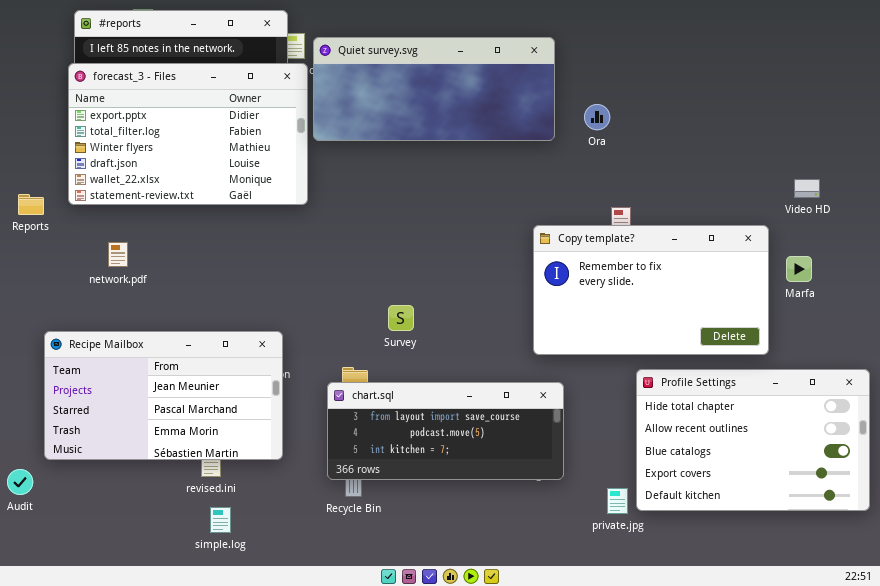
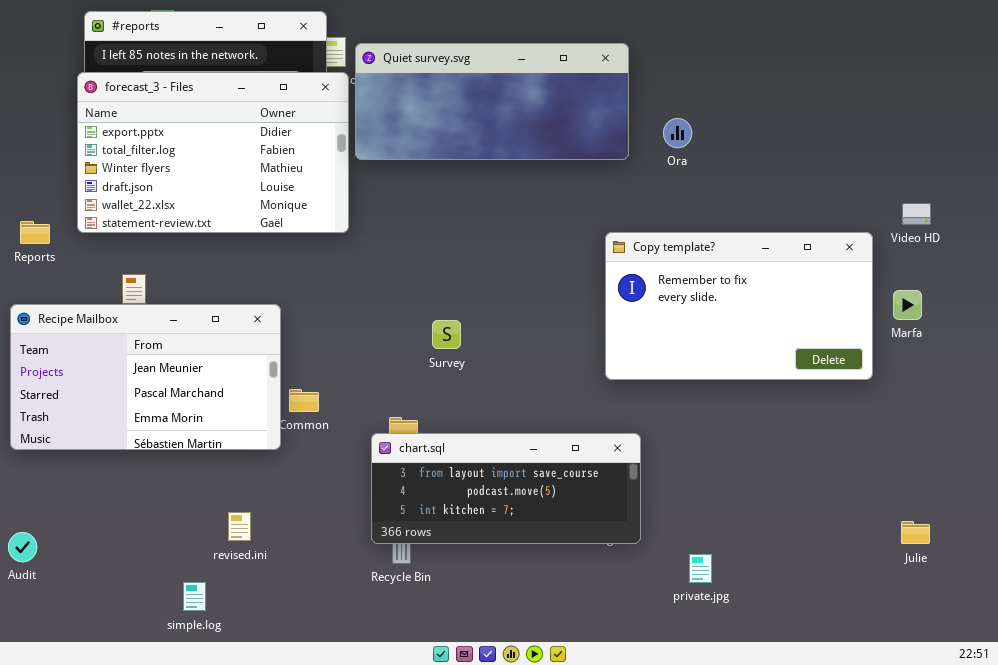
Copy template?: [533,225,769,355] -> [605,232,873,380], moved
Survey: [388,305,414,331] -> [432,320,461,349], moved
Recipe Mailbox: [44,331,283,460] -> [10,304,281,450], moved
Profile Settings: [636,369,870,511] -> none, closed
simple.log: [210,507,231,533] -> [183,582,206,611], moved

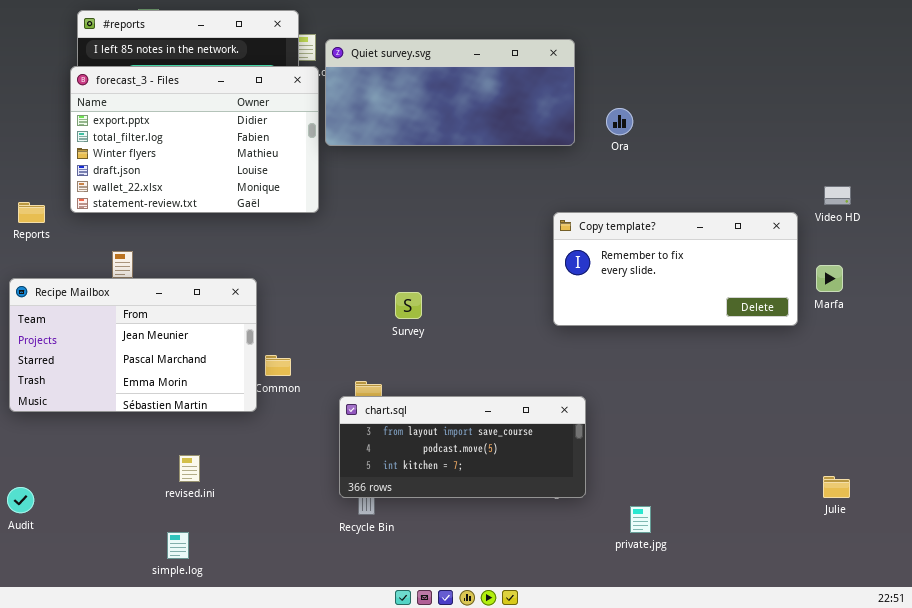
Copy template?: [605,232,873,380] -> [553,212,798,326], resized
revised.ini: [228,512,251,541] -> [179,455,200,482], moved

